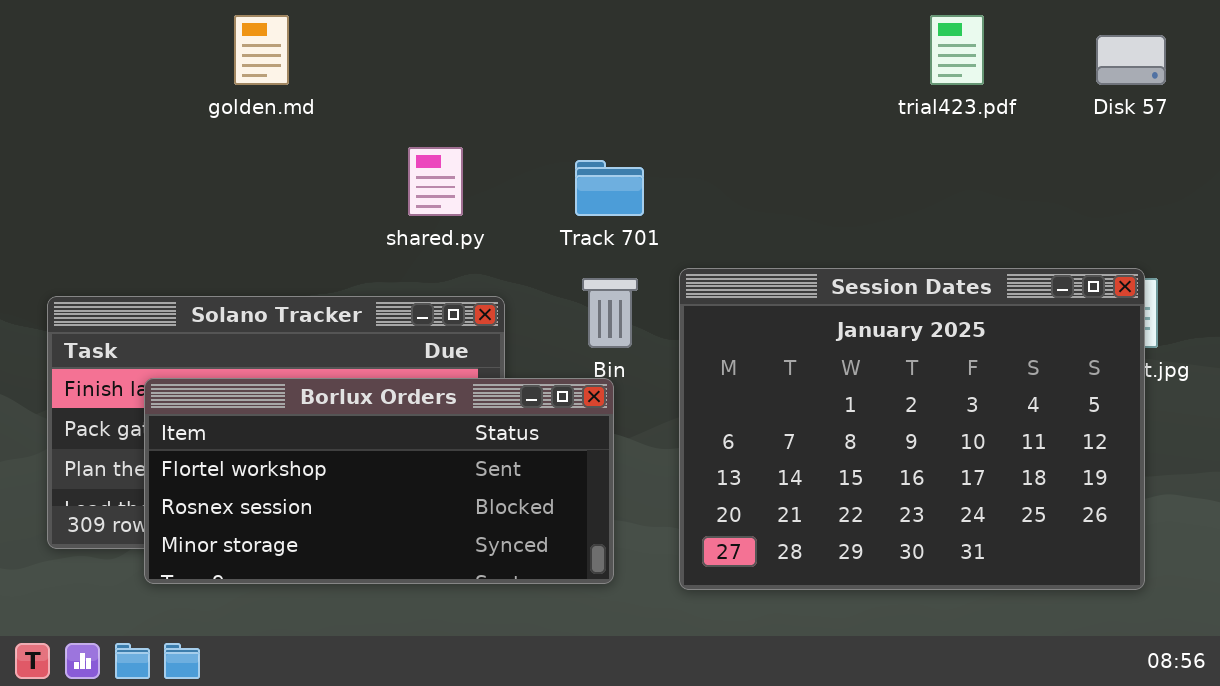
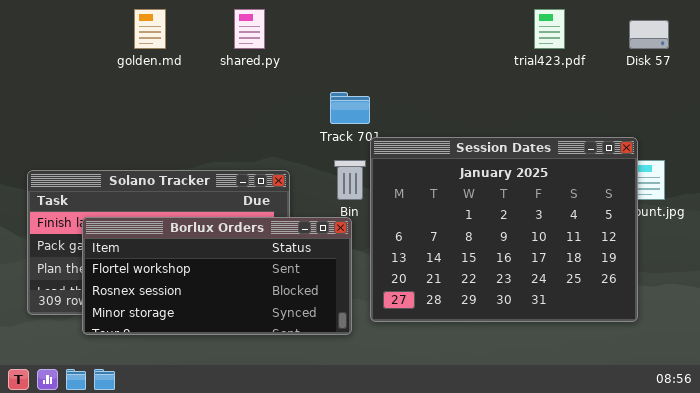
shared.py: [408,147,463,216] -> [234,9,265,49], moved
Session Dates: [679,268,1145,590] -> [370,137,638,322], moved

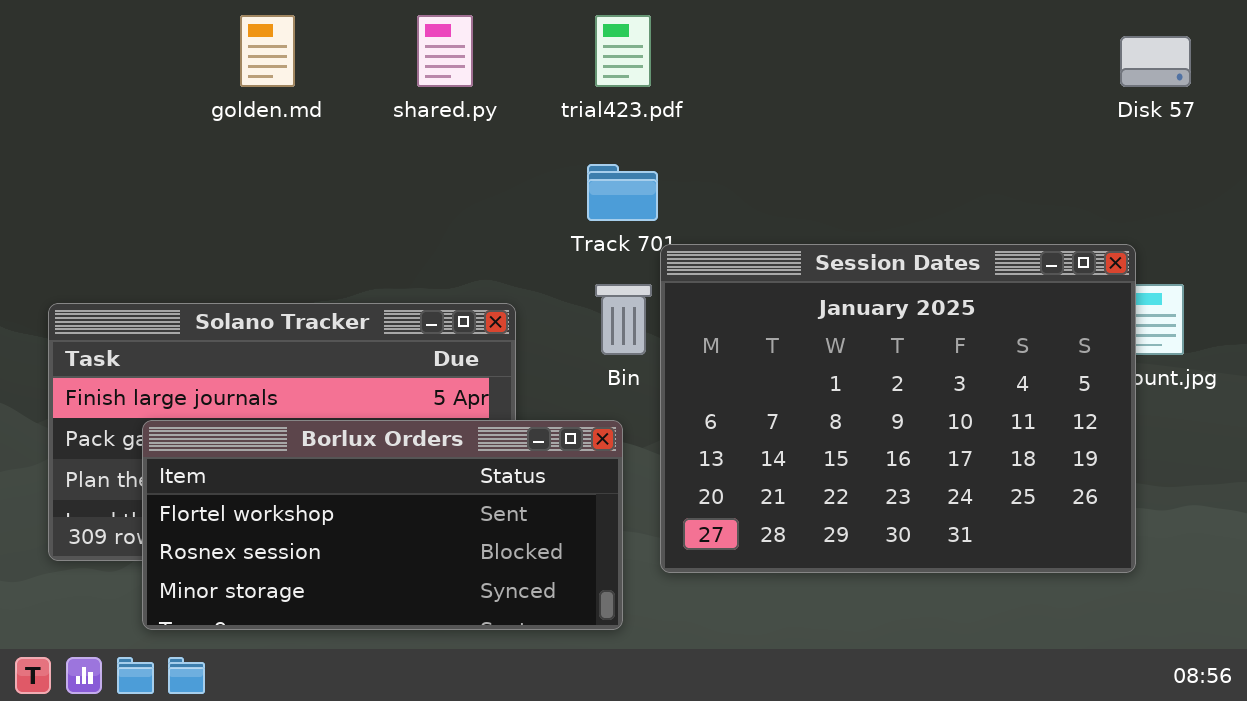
trial423.pdf: [534,9,565,49] -> [595,15,651,87], moved
Borlux Orders: [82,217,352,335] -> [142,420,623,630], moved

